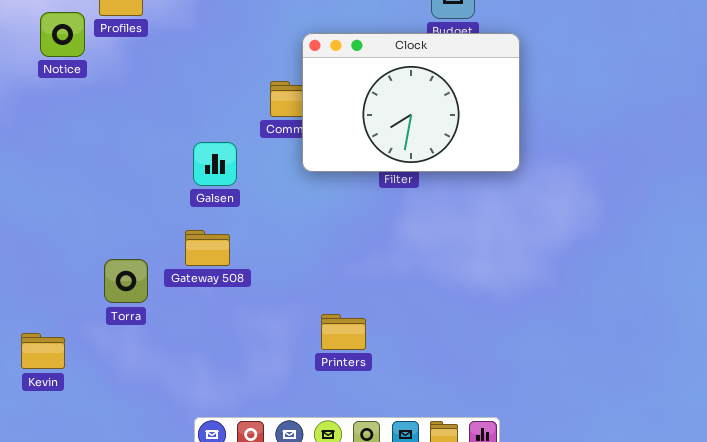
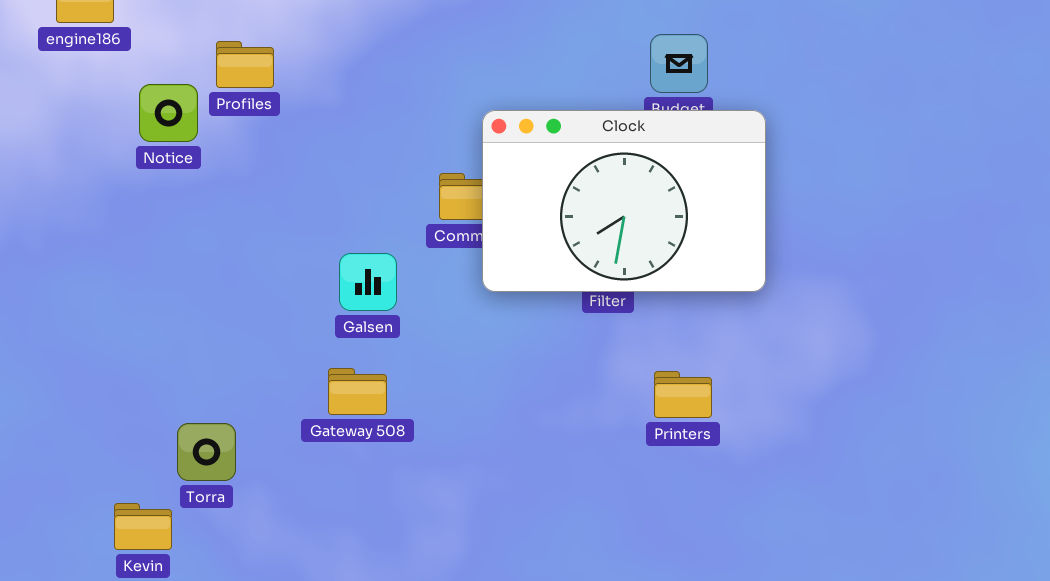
Torra: [104,259,148,303] -> [177,423,236,481], moved
Printers: [321,314,366,350] -> [654,371,712,418], moved

